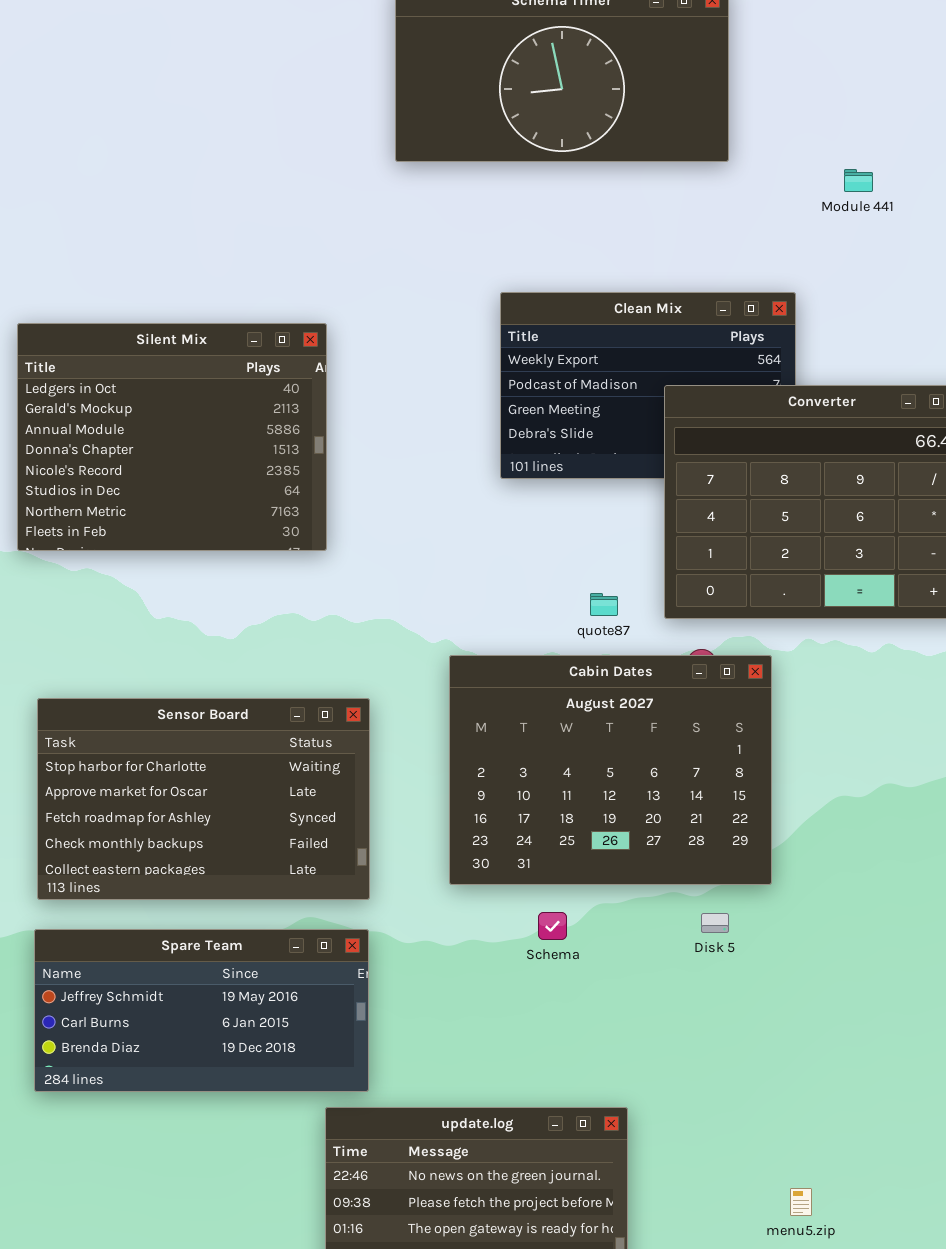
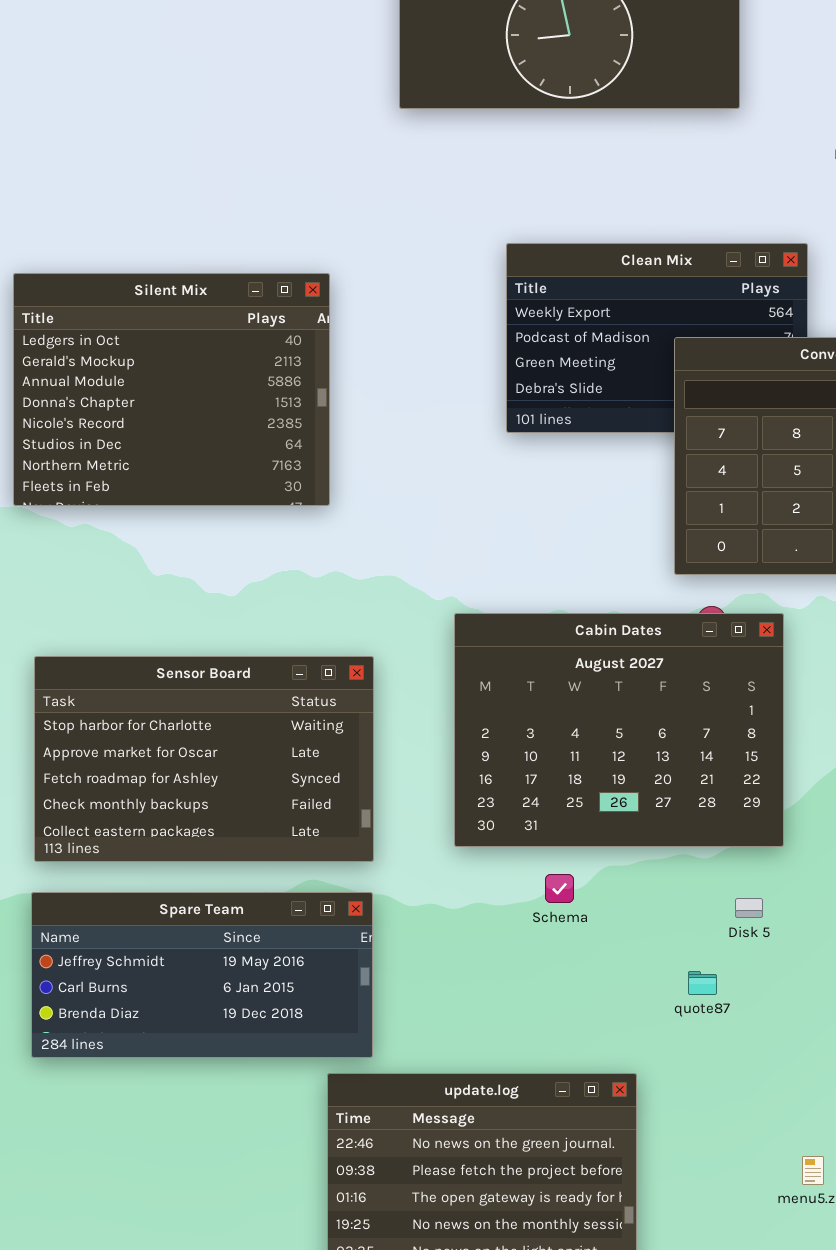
quote87: [590,593,618,616] -> [688,971,717,995], moved
Disk 5: [701,913,729,933] -> [735,898,763,918], moved

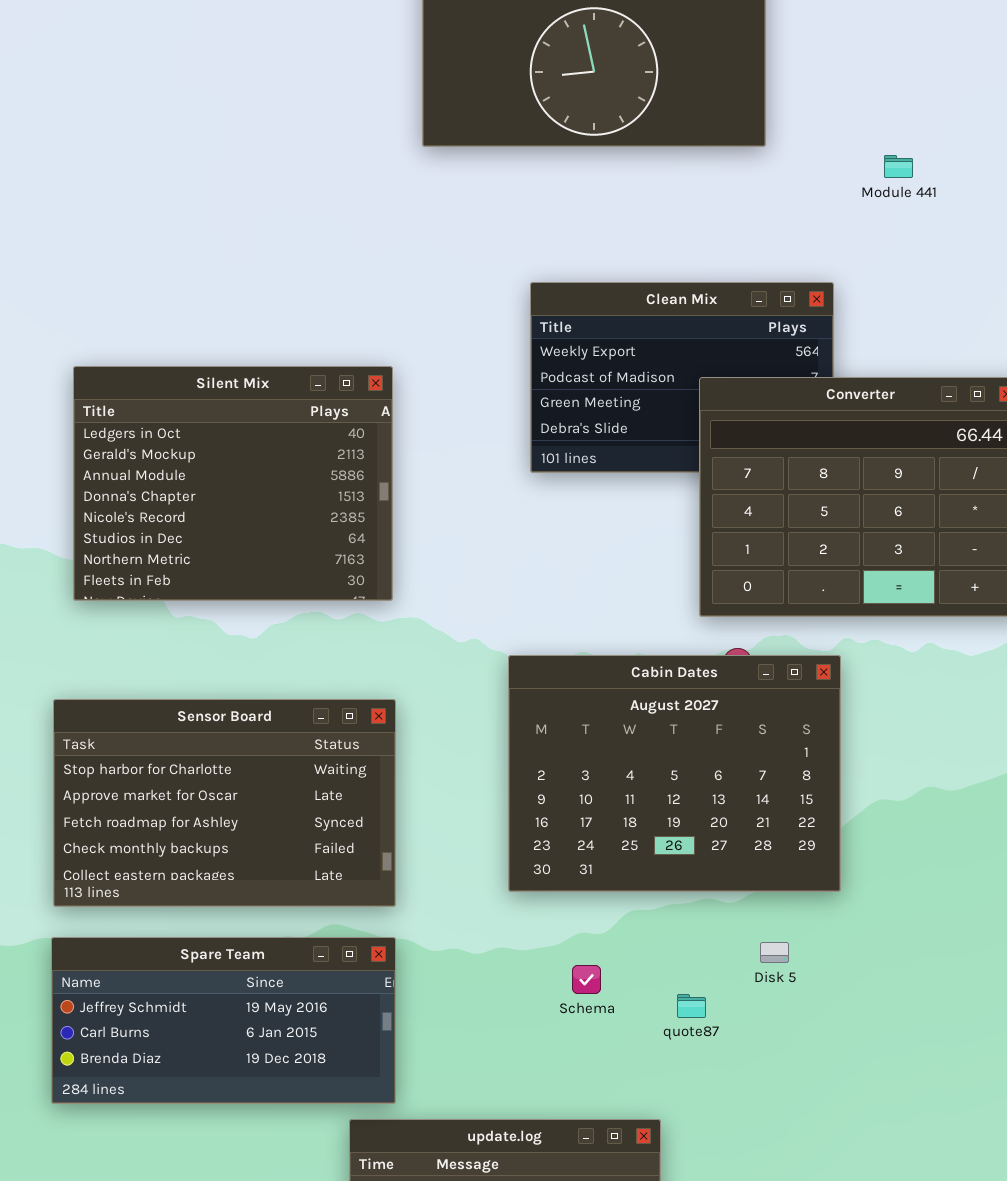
Silent Mix: [13,273,330,506] -> [73,366,393,601], moved
Cabin Dates: [454,613,784,847] -> [508,655,841,892], moved
Schema: [545,874,574,903] -> [572,965,601,994], moved
quote87: [688,971,717,995] -> [677,994,706,1018], moved

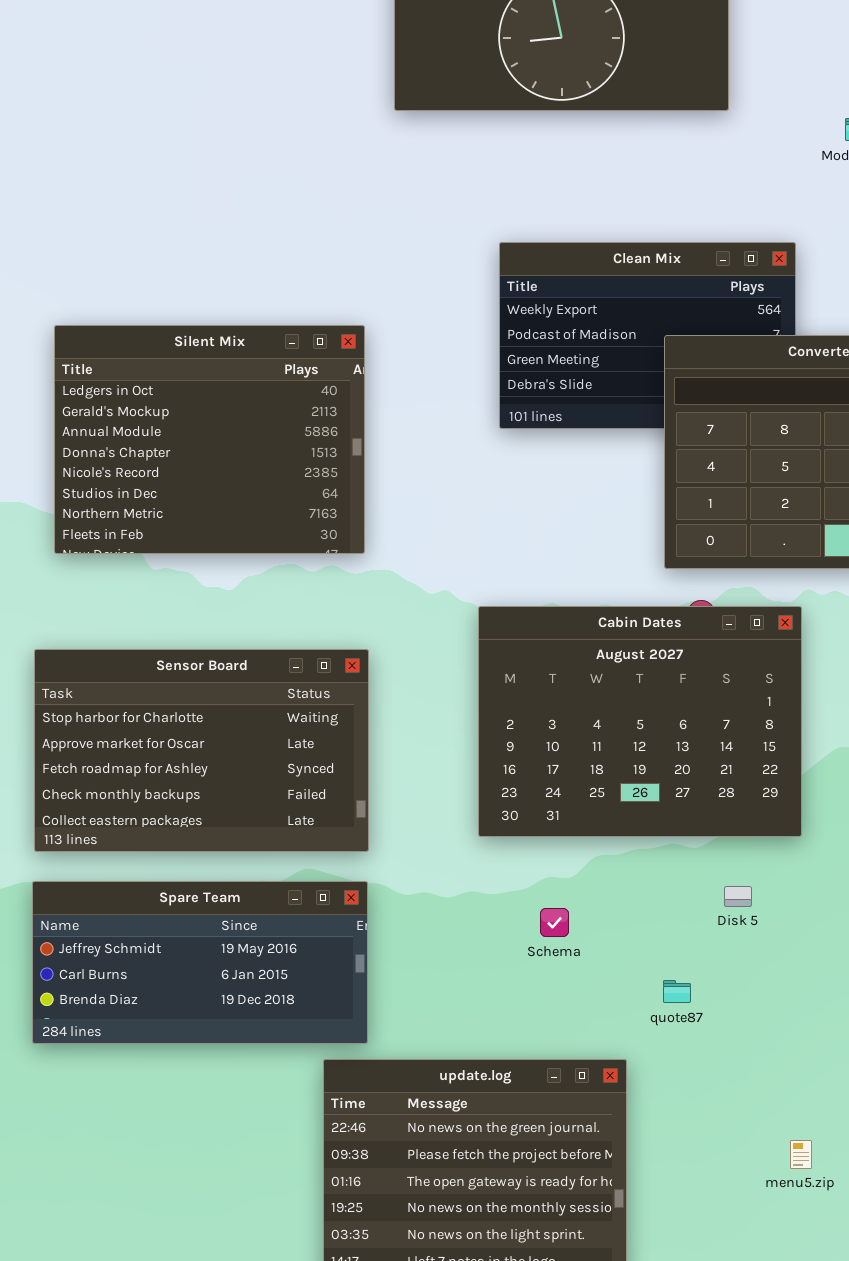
quote87: [677,994,706,1018] -> [663,980,691,1003], moved

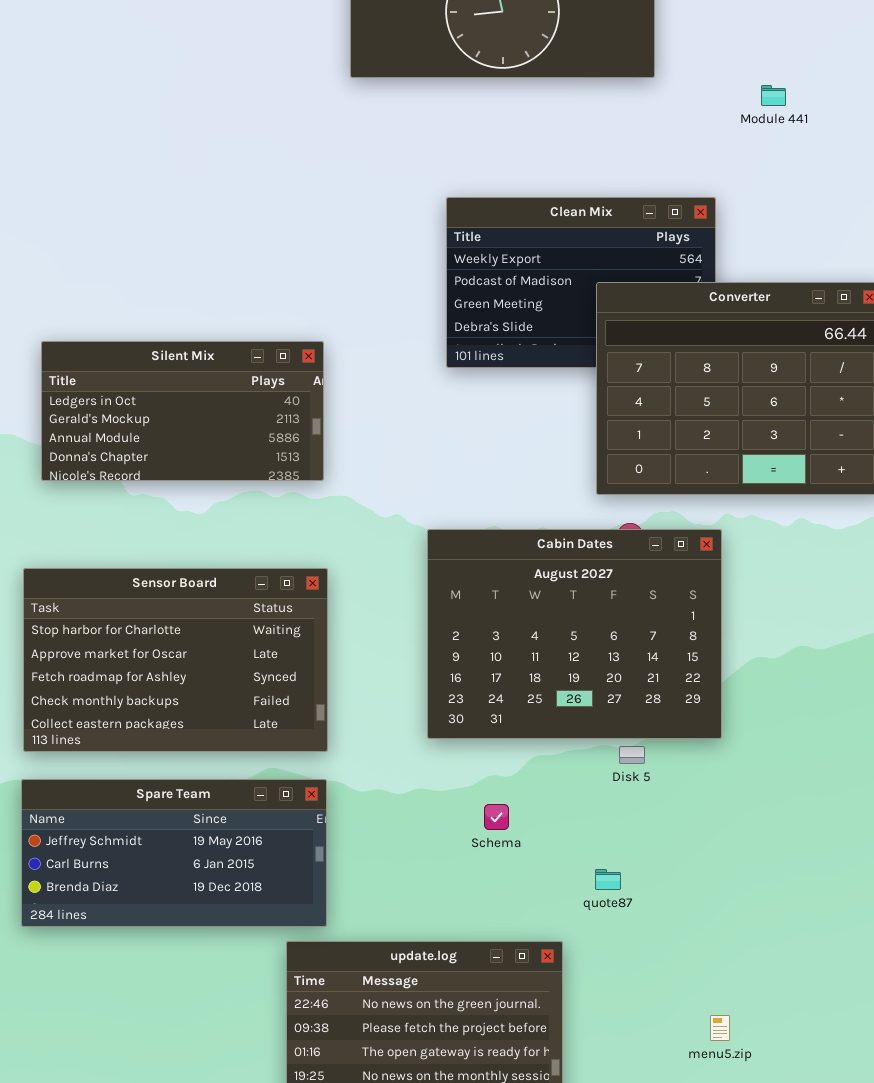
Silent Mix: [54,325,365,554] -> [41,341,324,481], resized
Disk 5: [724,886,752,907] -> [619,746,645,764], moved

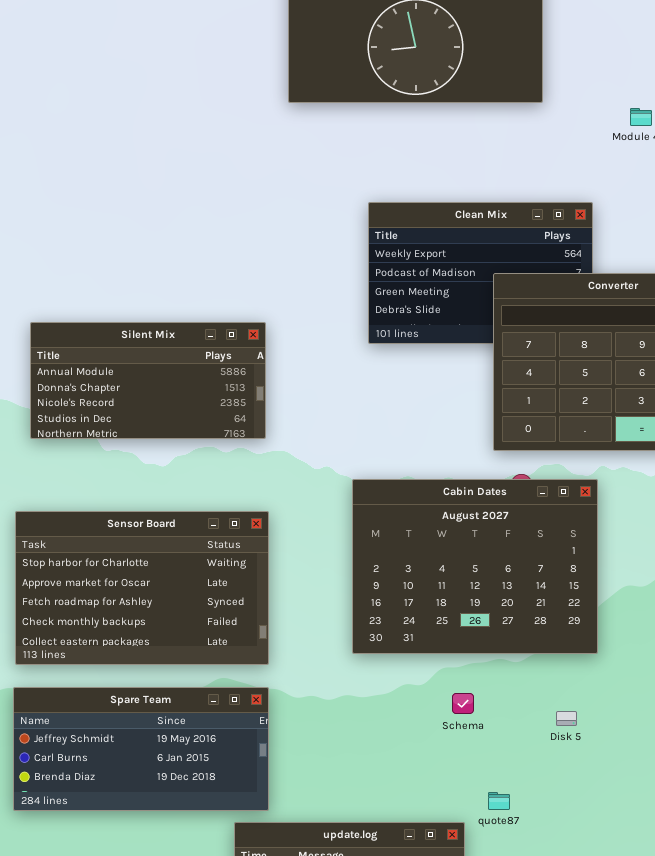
Silent Mix: [41,341,324,481] -> [30,322,266,439], scrolled down 2 rows
Disk 5: [619,746,645,764] -> [556,711,577,726], moved
Schema: [484,804,509,830] -> [452,693,474,714], moved
quote87: [595,869,621,890] -> [488,792,510,810], moved

